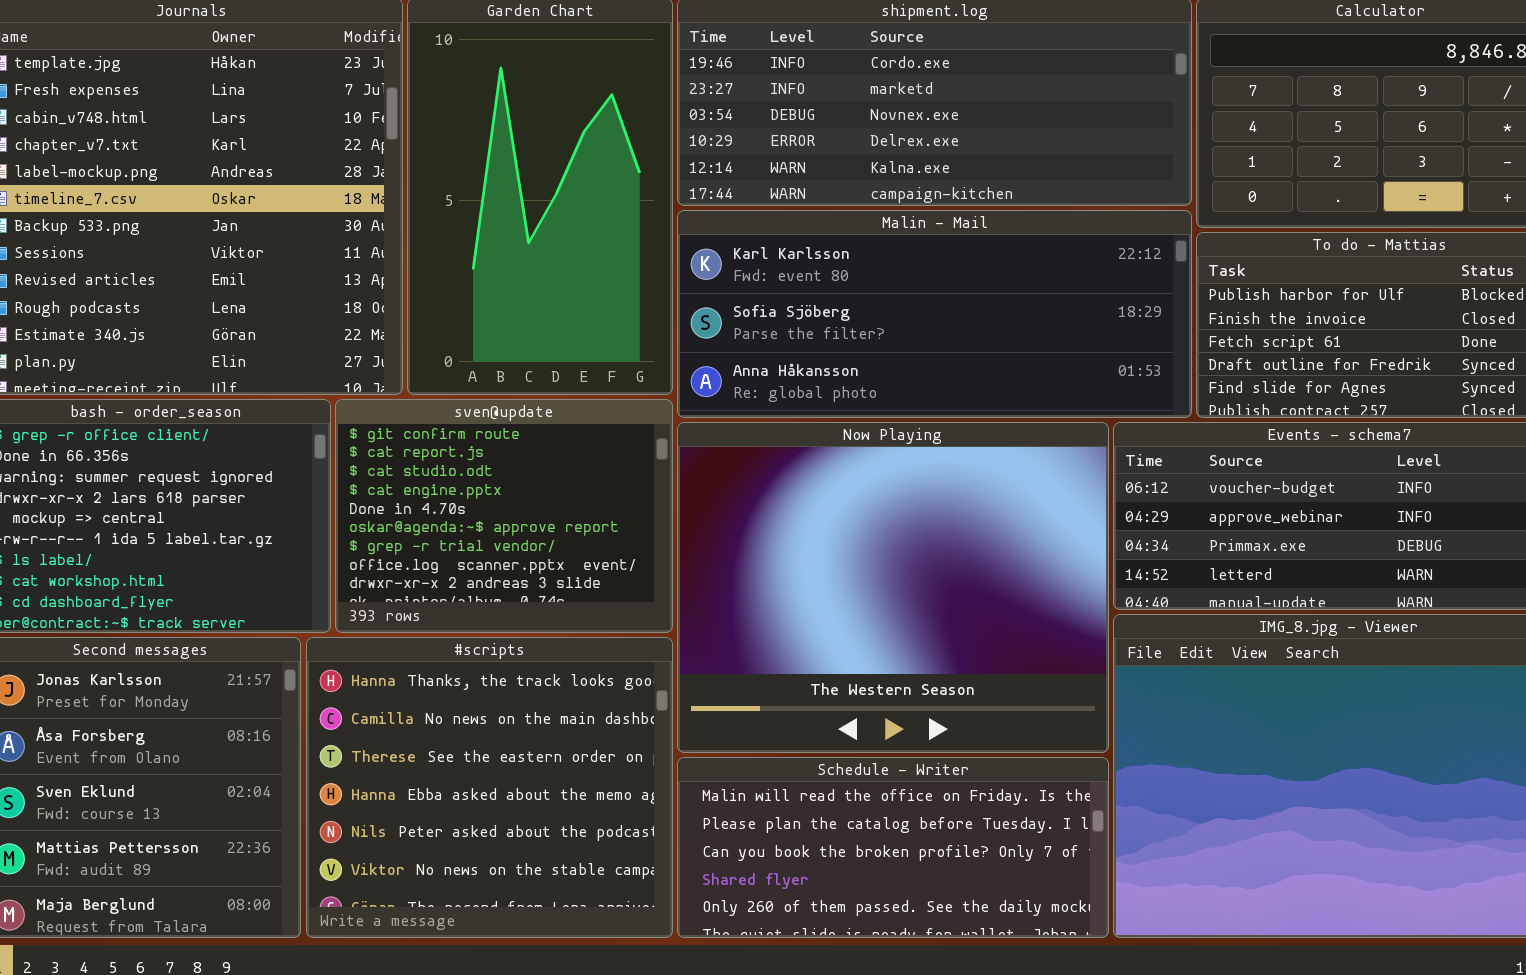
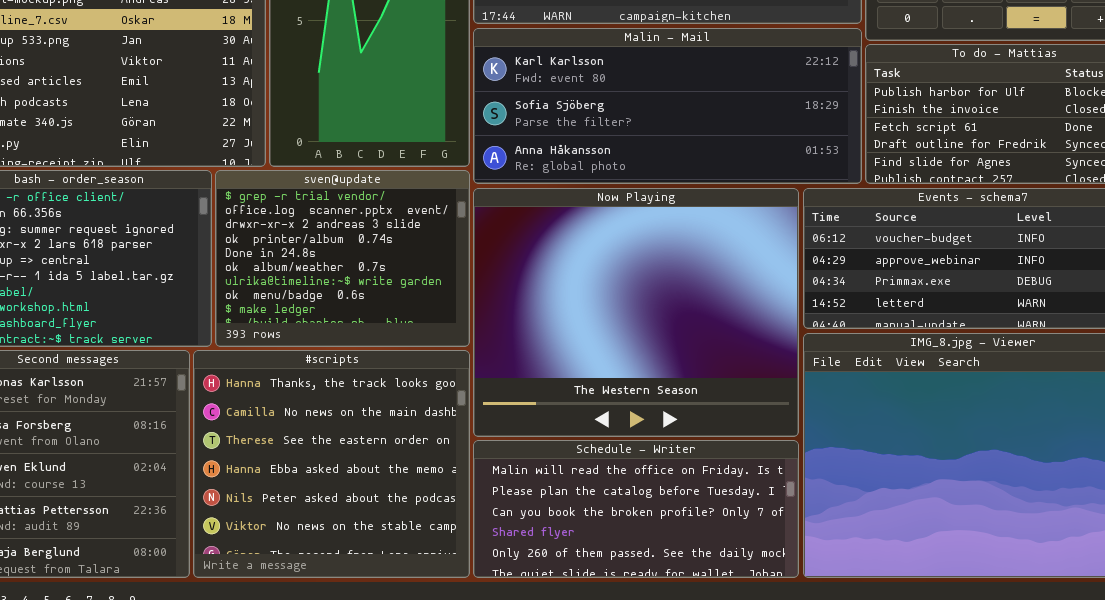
sven@update: [335,399,673,633] -> [215,170,470,347], scrolled down 6 rows

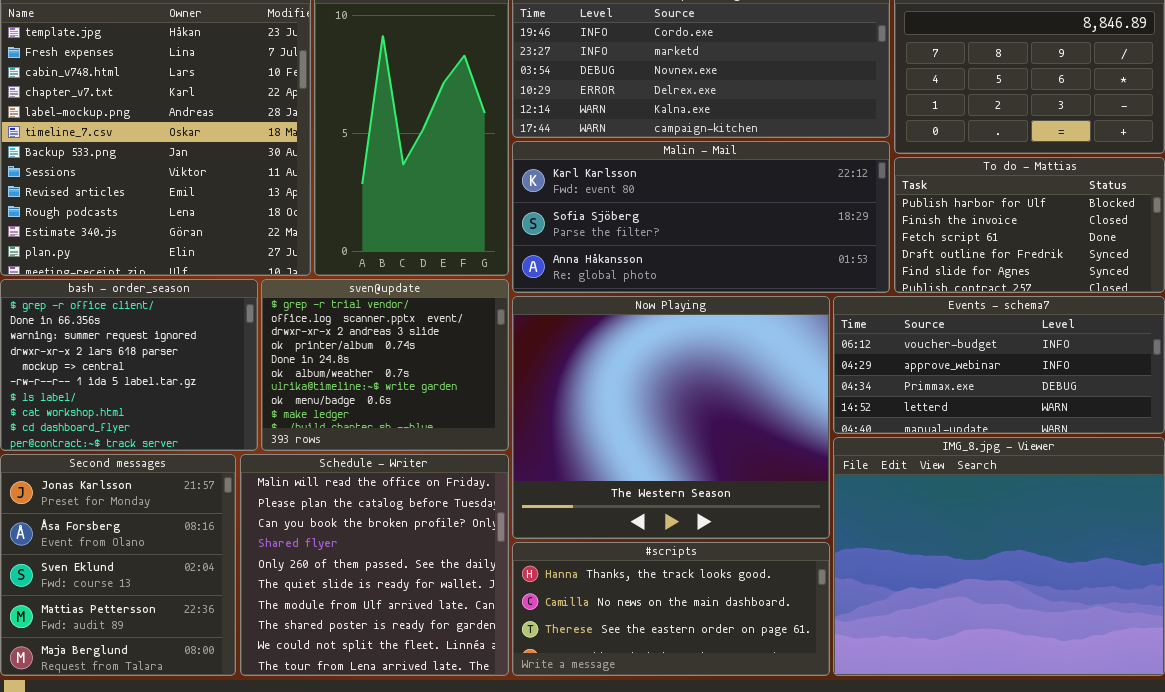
#scripts: [193,350,470,578] -> [512,542,830,676], moved, resized
Schedule - Writer: [473,440,799,578] -> [240,454,509,676], moved, resized

